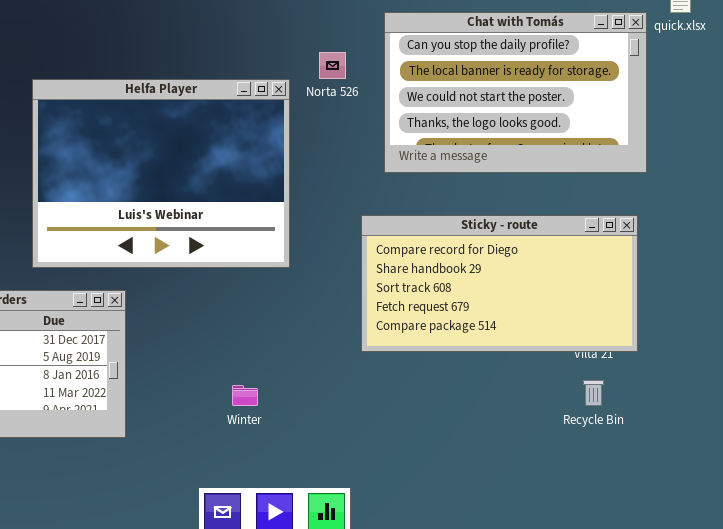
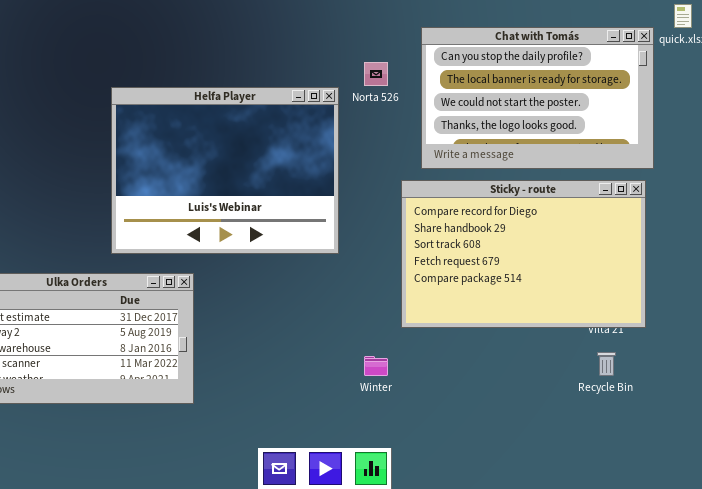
Sticky - route: [361,215,638,352] -> [401,180,646,328], resized
Winter: [232,385,258,406] -> [364,356,388,376], moved

